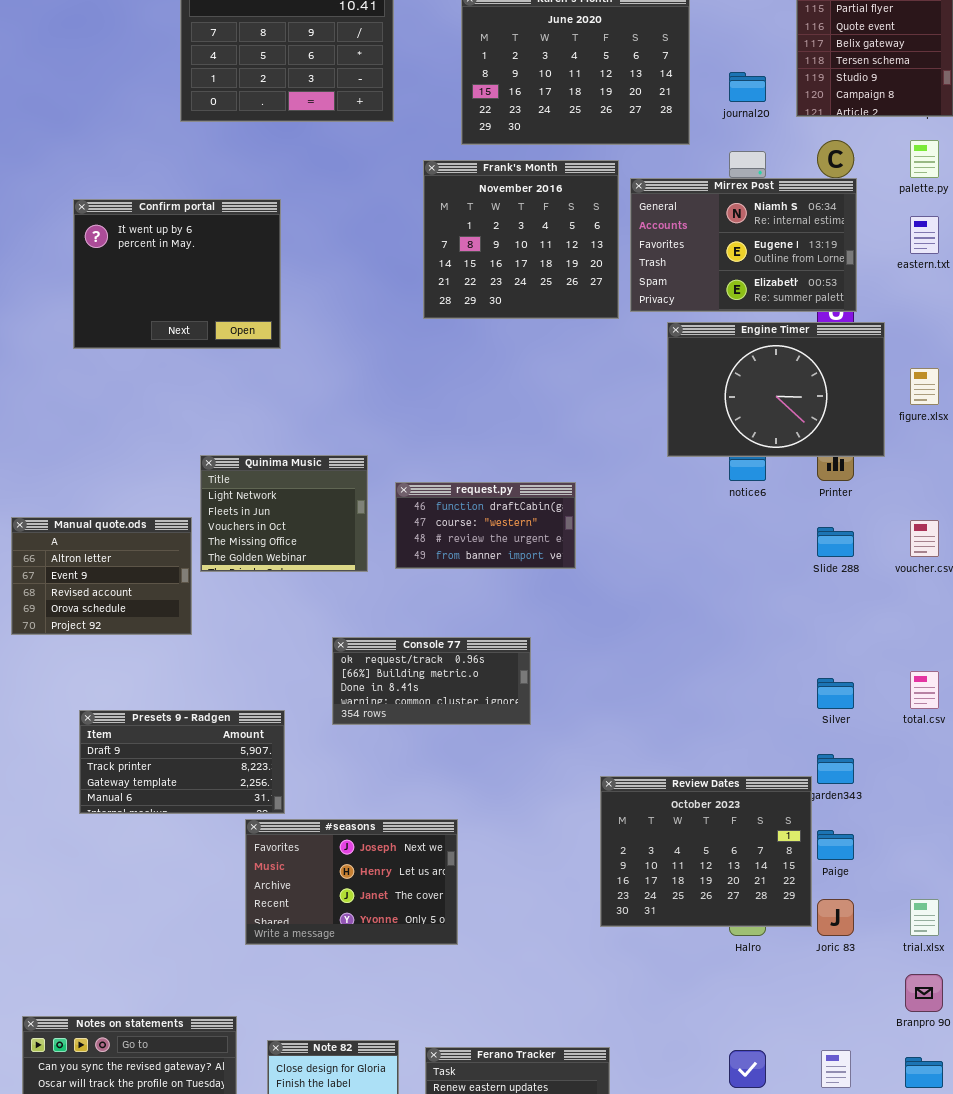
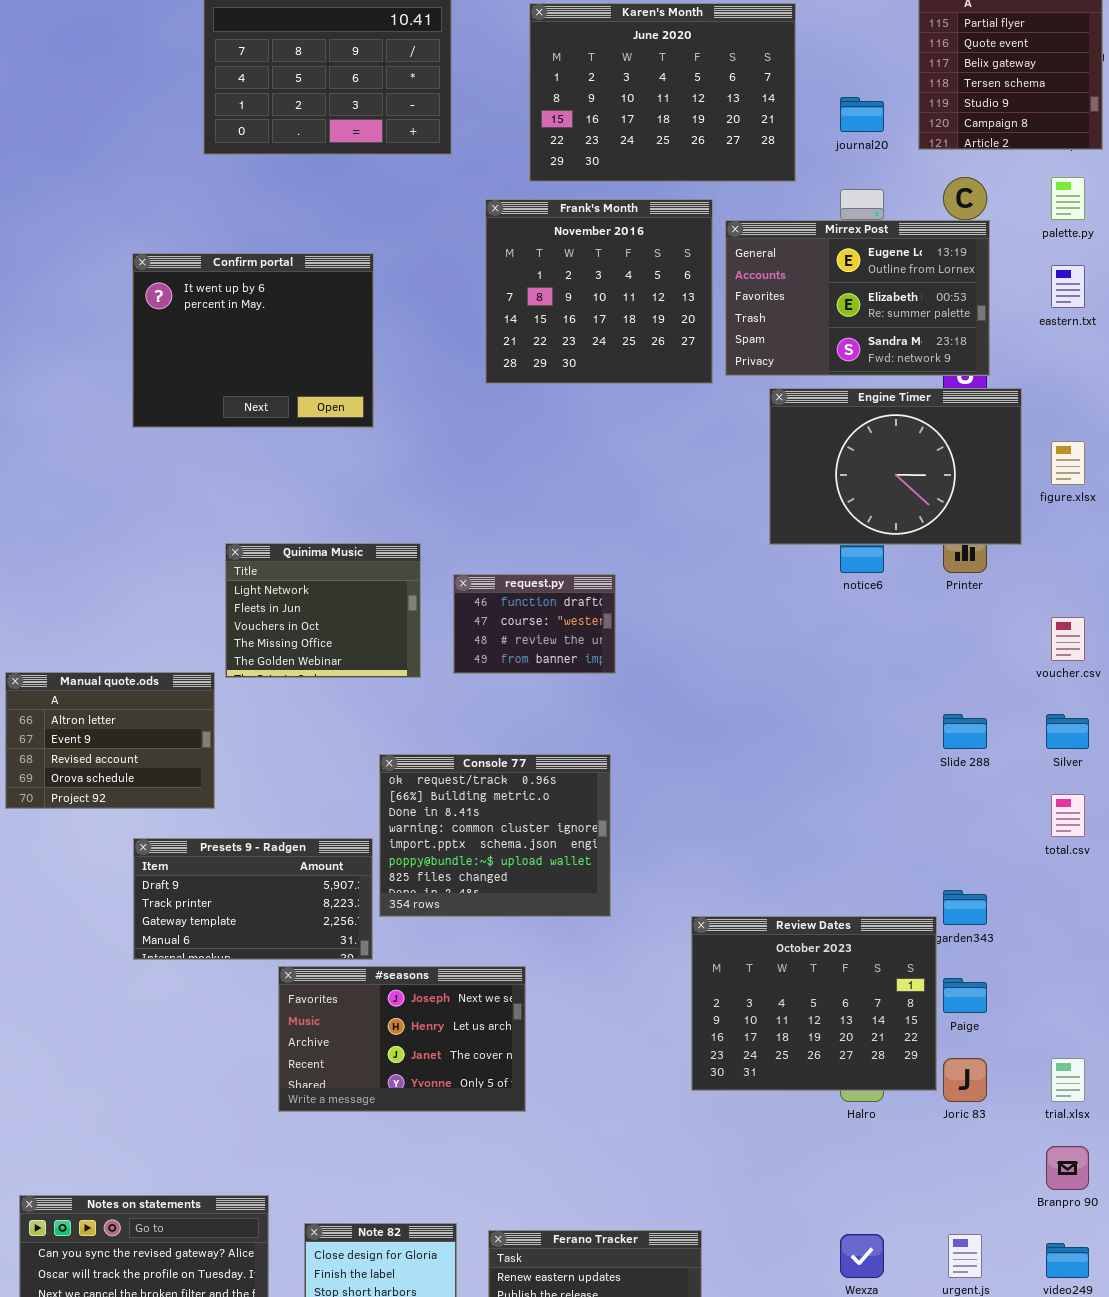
Mirrex Post: [630,178,857,312] -> [725,220,990,376], scrolled down 1 row
Confirm portal: [73,199,281,349] -> [132,253,374,428], moved
request.py: [395,482,576,569] -> [453,574,616,674], resized
Manual quote.ods: [11,517,192,635] -> [5,672,215,809], moved
Slide 288: [817,527,854,557] -> [943,714,987,749], moved
Console 77: [332,637,531,725] -> [379,754,611,917], resized
Silver: [817,678,854,709] -> [1046,714,1089,749], moved
Presets 9 - Radgen: [79,710,285,814] -> [133,838,373,960], moved

